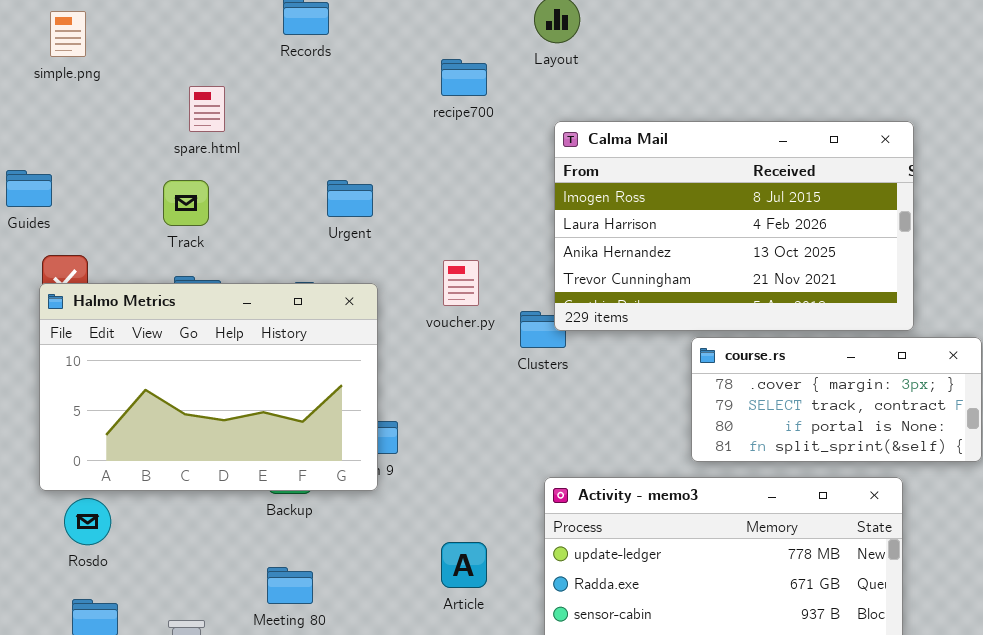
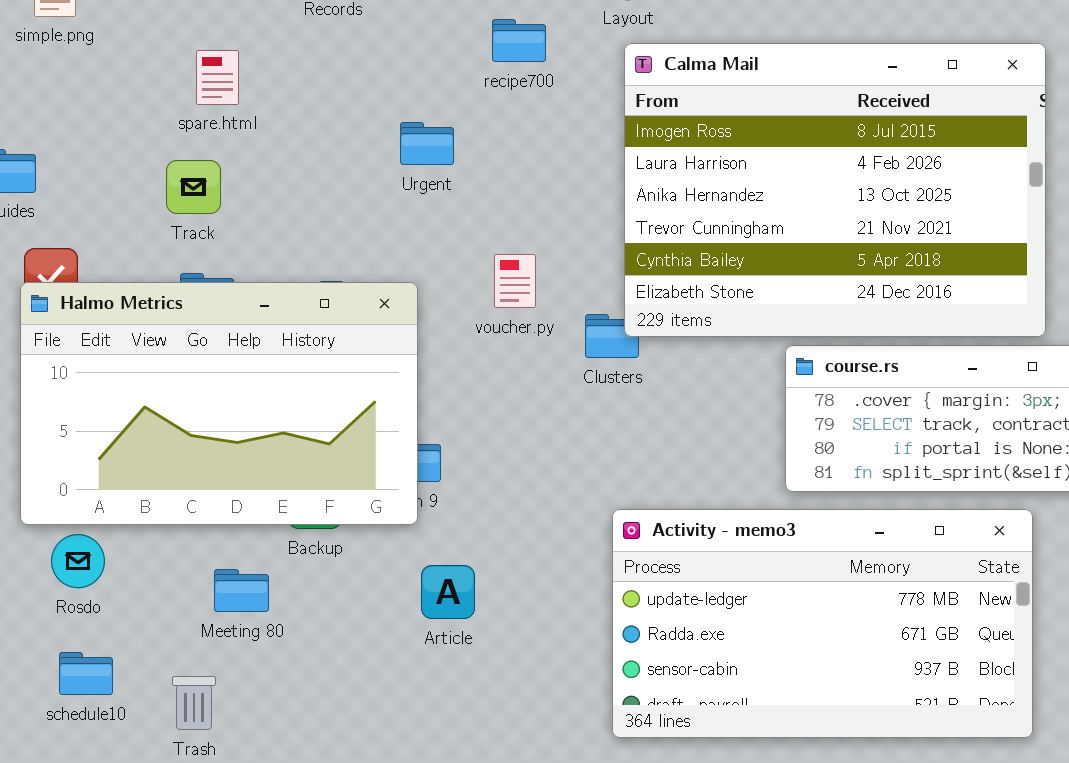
Calma Mail: [554,121,914,331] -> [624,43,1046,337], resized
Urgent: [327,180,373,217] -> [400,122,454,165], moved
Article: [441,542,487,588] -> [421,565,475,619], moved
Meeting 80: [267,567,313,604] -> [214,569,269,612], moved

